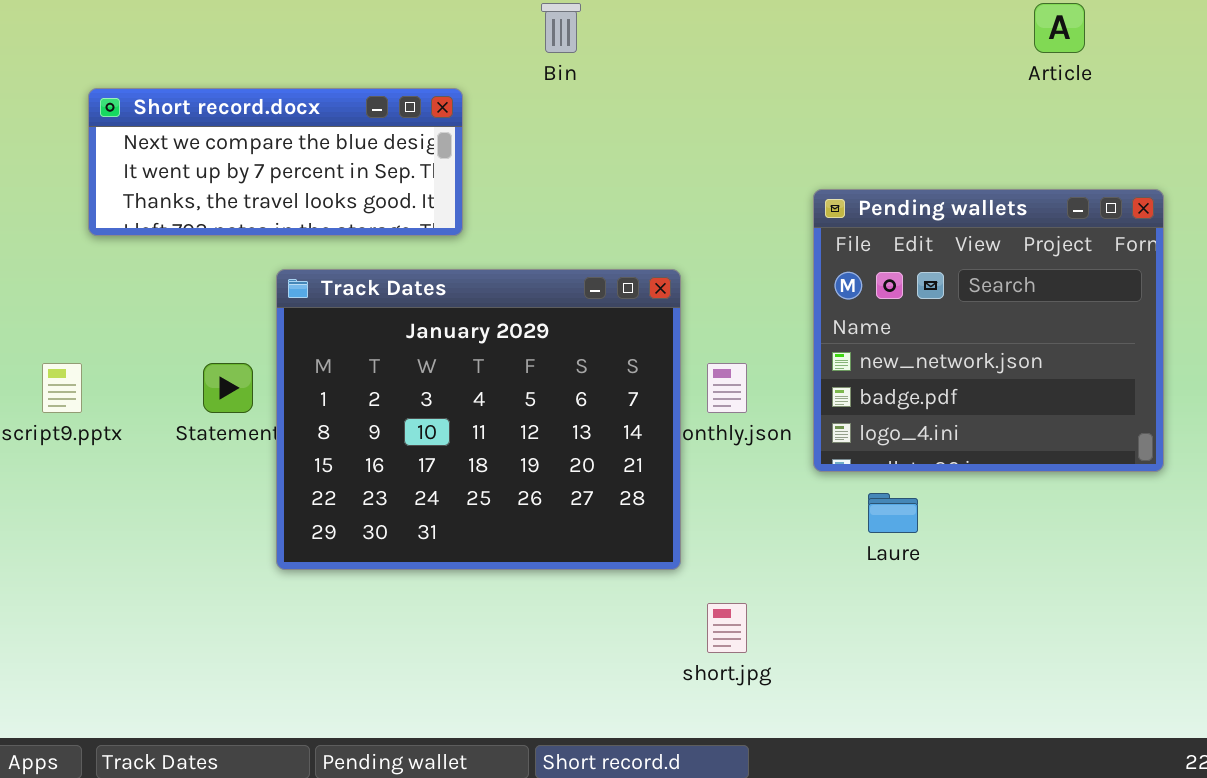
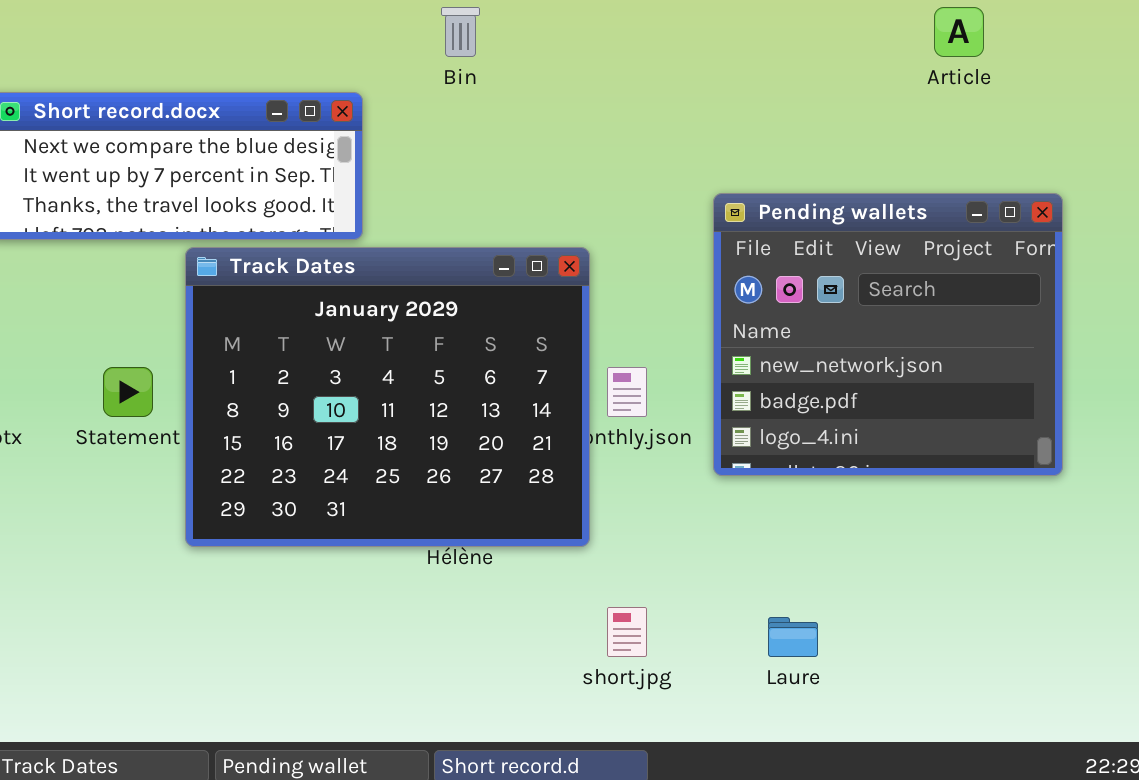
Track Dates: [276,269,681,570] -> [185,247,590,547], moved
Laure: [868,493,918,533] -> [768,617,818,657], moved

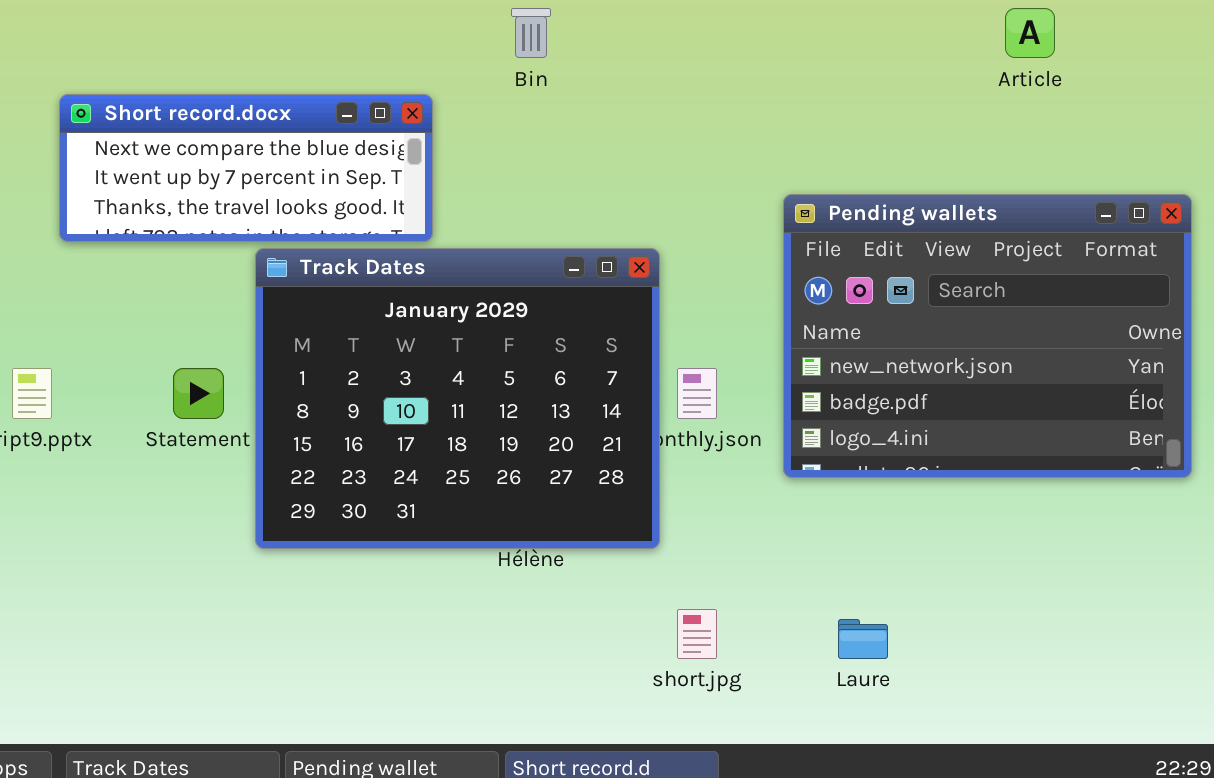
Pending wallets: [713,193,1063,476] -> [783,194,1192,478], resized

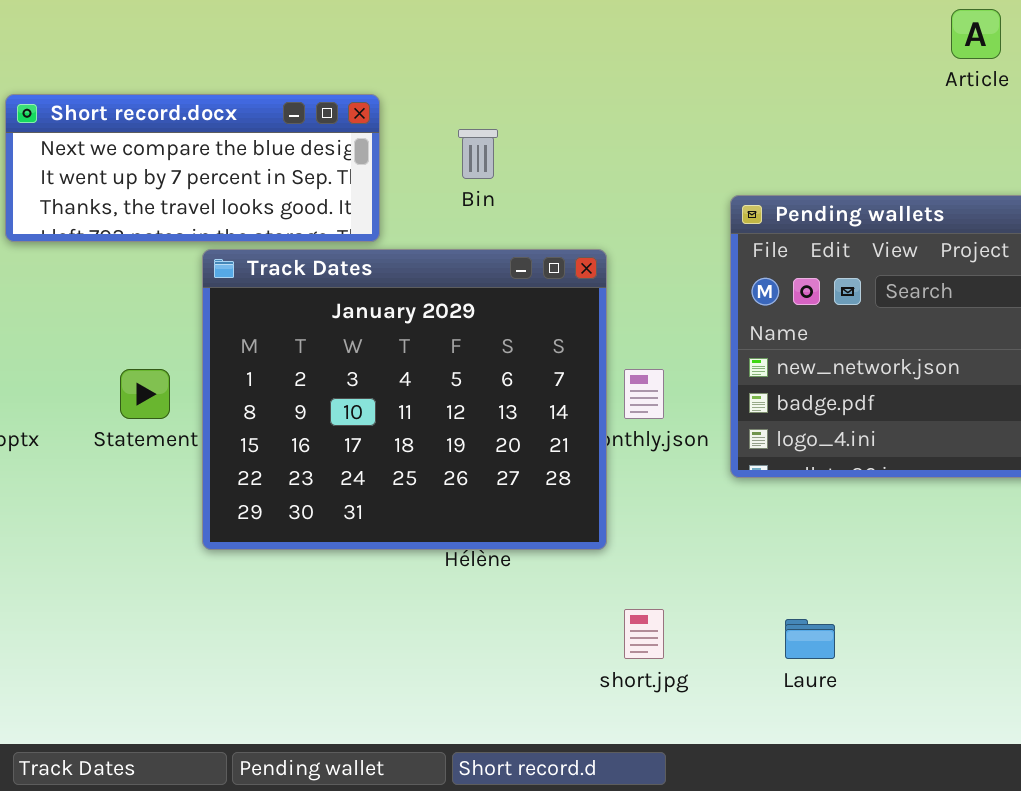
Bin: [511,8,551,58] -> [458,129,498,179], moved

